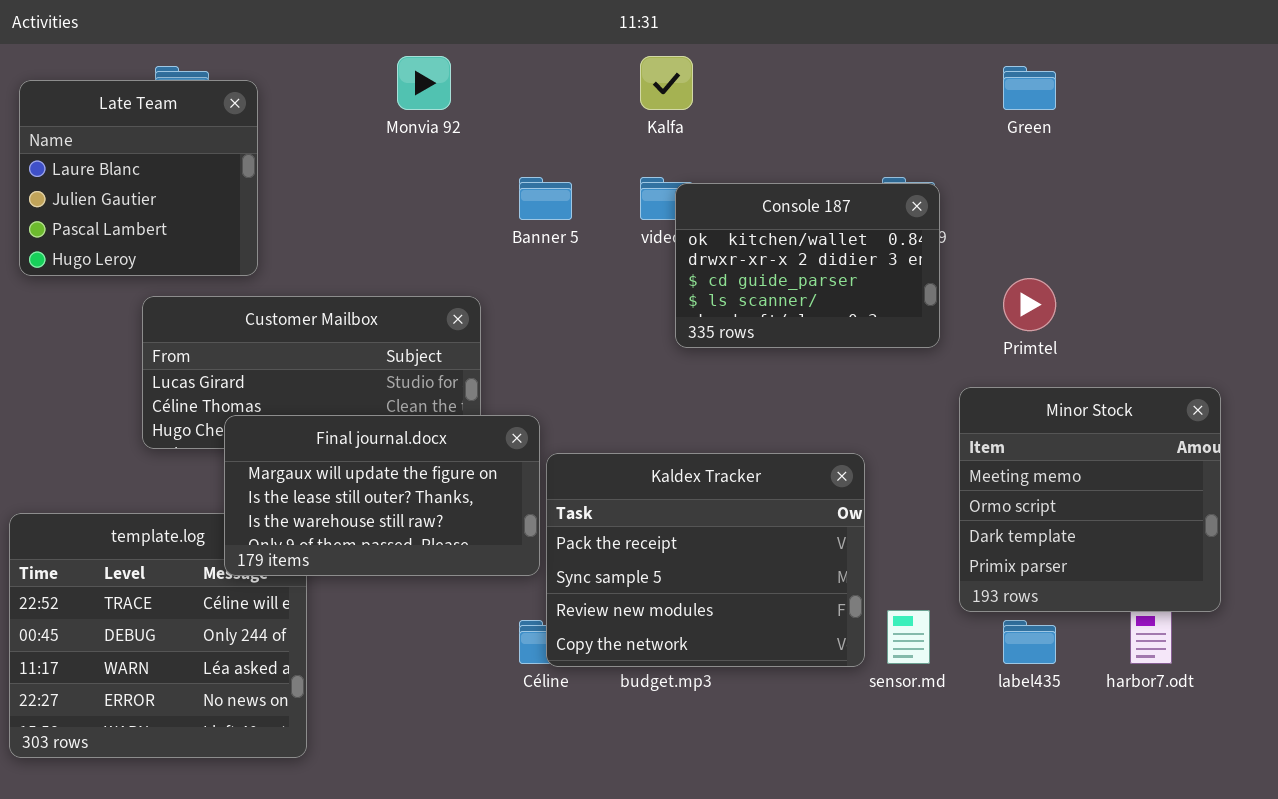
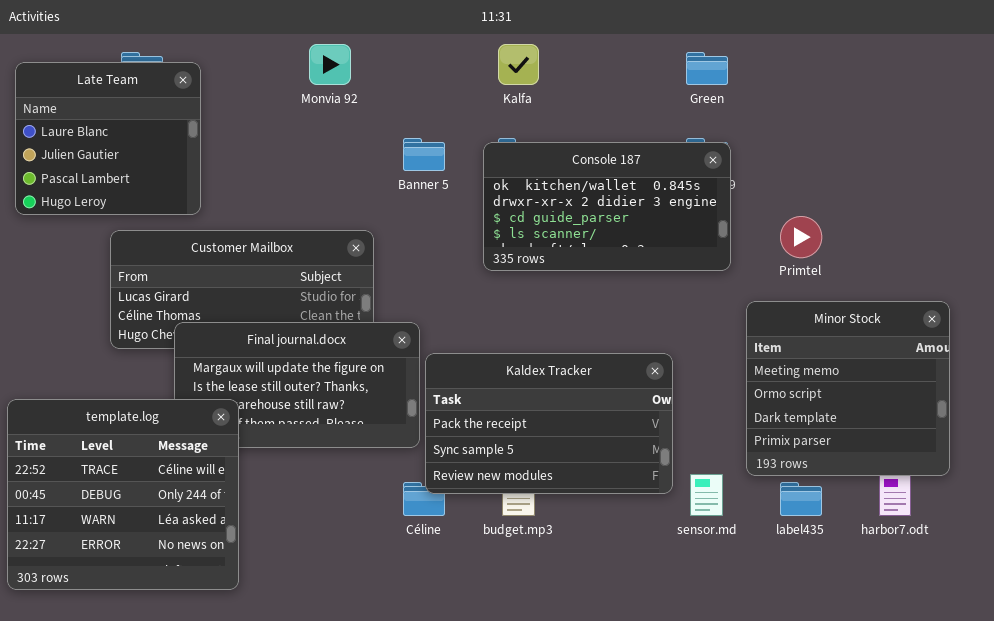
Green: [1003,66,1056,110] -> [686,52,728,85], moved
Console 187: [675,183,940,348] -> [483,142,731,271], resized
Kaldex Tracker: [546,453,865,667] -> [425,353,673,494], resized
template.log: [9,513,307,758] -> [7,399,239,590], raised

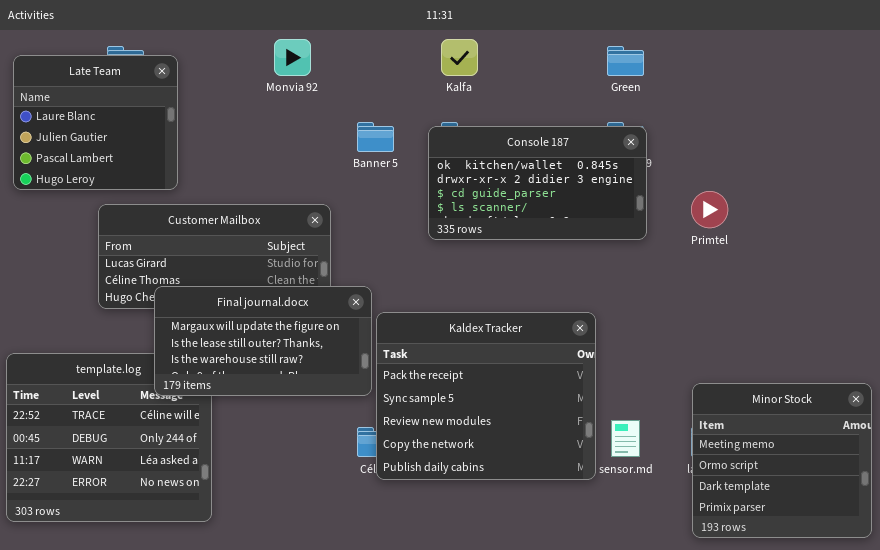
Minor Stock: [746,301,950,476] -> [692,383,872,538], moved
Final journal.docx: [174,322,420,448] -> [154,286,372,396], raised
Kaldex Tracker: [425,353,673,494] -> [376,312,596,480], resized

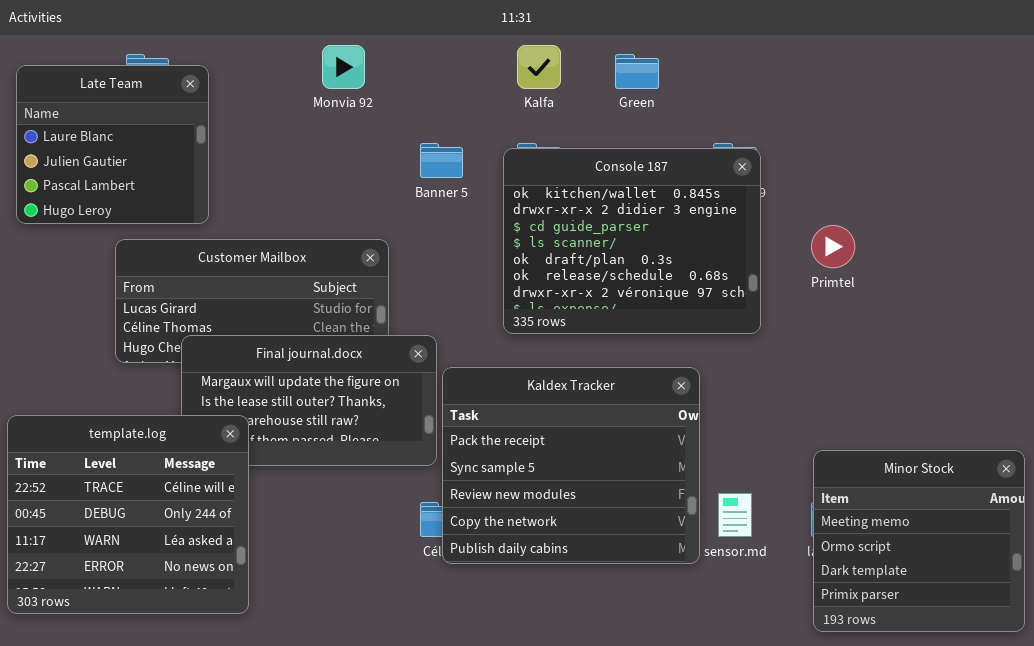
Green: [607,46,644,76] -> [615,54,659,89], moved
Console 187: [428,126,647,240] -> [503,148,761,334], resized
template.log: [6,353,212,522] -> [7,415,249,614], raised

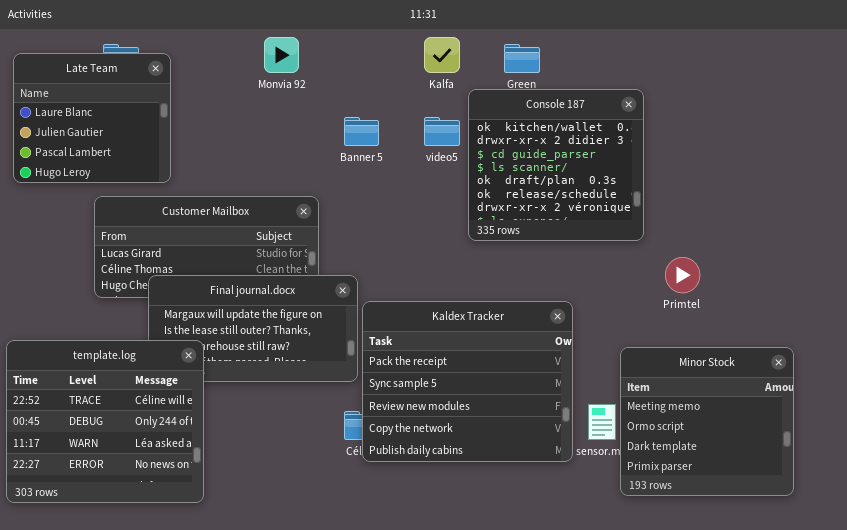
Console 187: [503,148,761,334] -> [468,89,644,241], moved, resized
Primtel: [811,225,855,268] -> [665,257,700,293], moved
Minor Stock: [813,450,1025,632] -> [620,347,794,496], moved

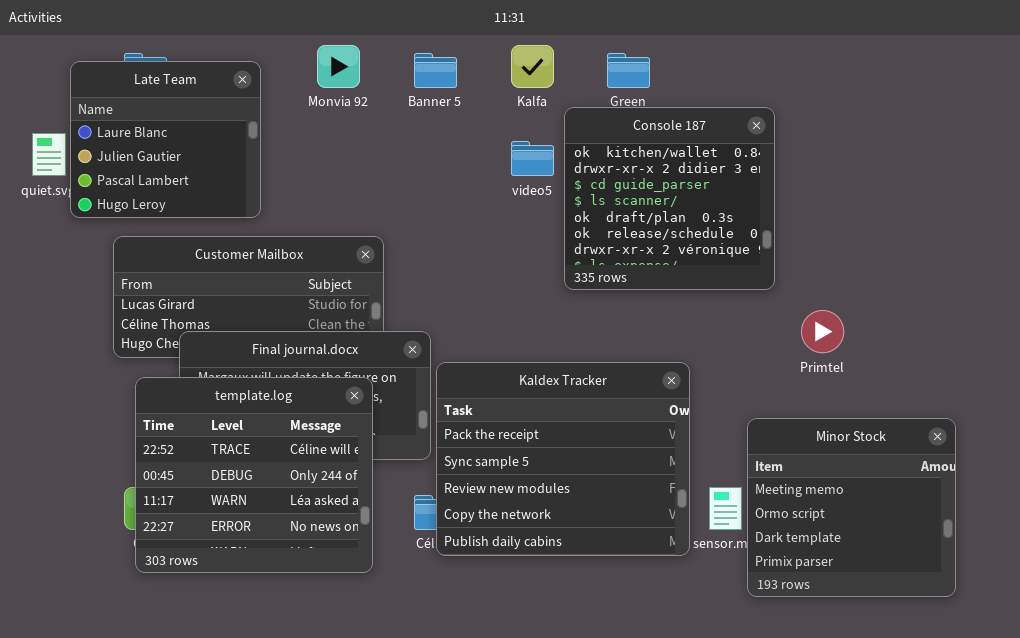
Late Team: [13,53,171,183] -> [70,61,261,218], moved
Banner 5: [344,117,379,146] -> [414,53,457,88], moved
template.log: [6,340,204,503] -> [135,377,373,573], moved

